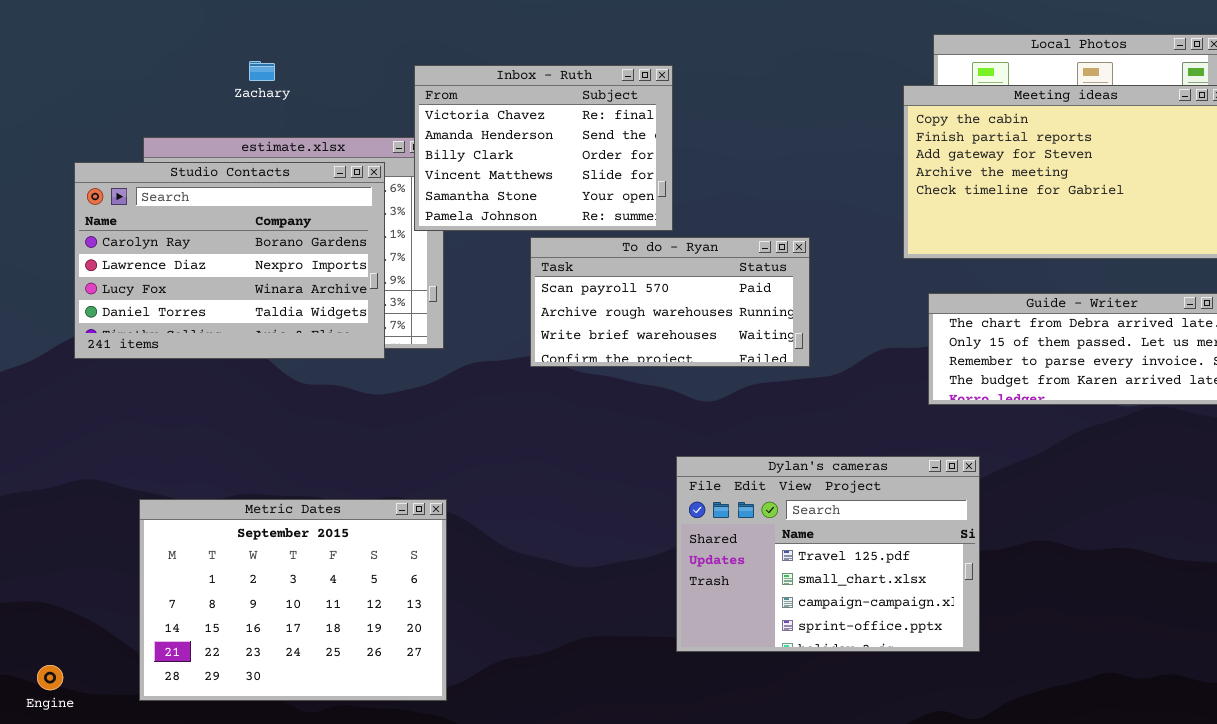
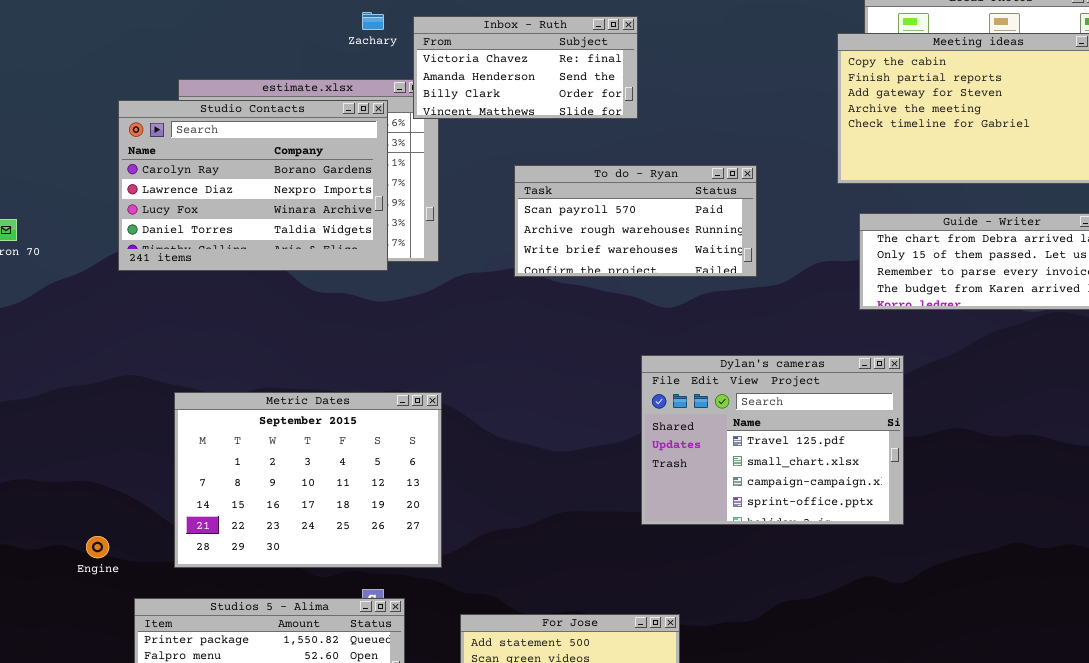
Zachary: [249,61,275,81] -> [362,12,384,30], moved
Inbox - Ruth: [414,65,673,231] -> [413,16,638,119], resized

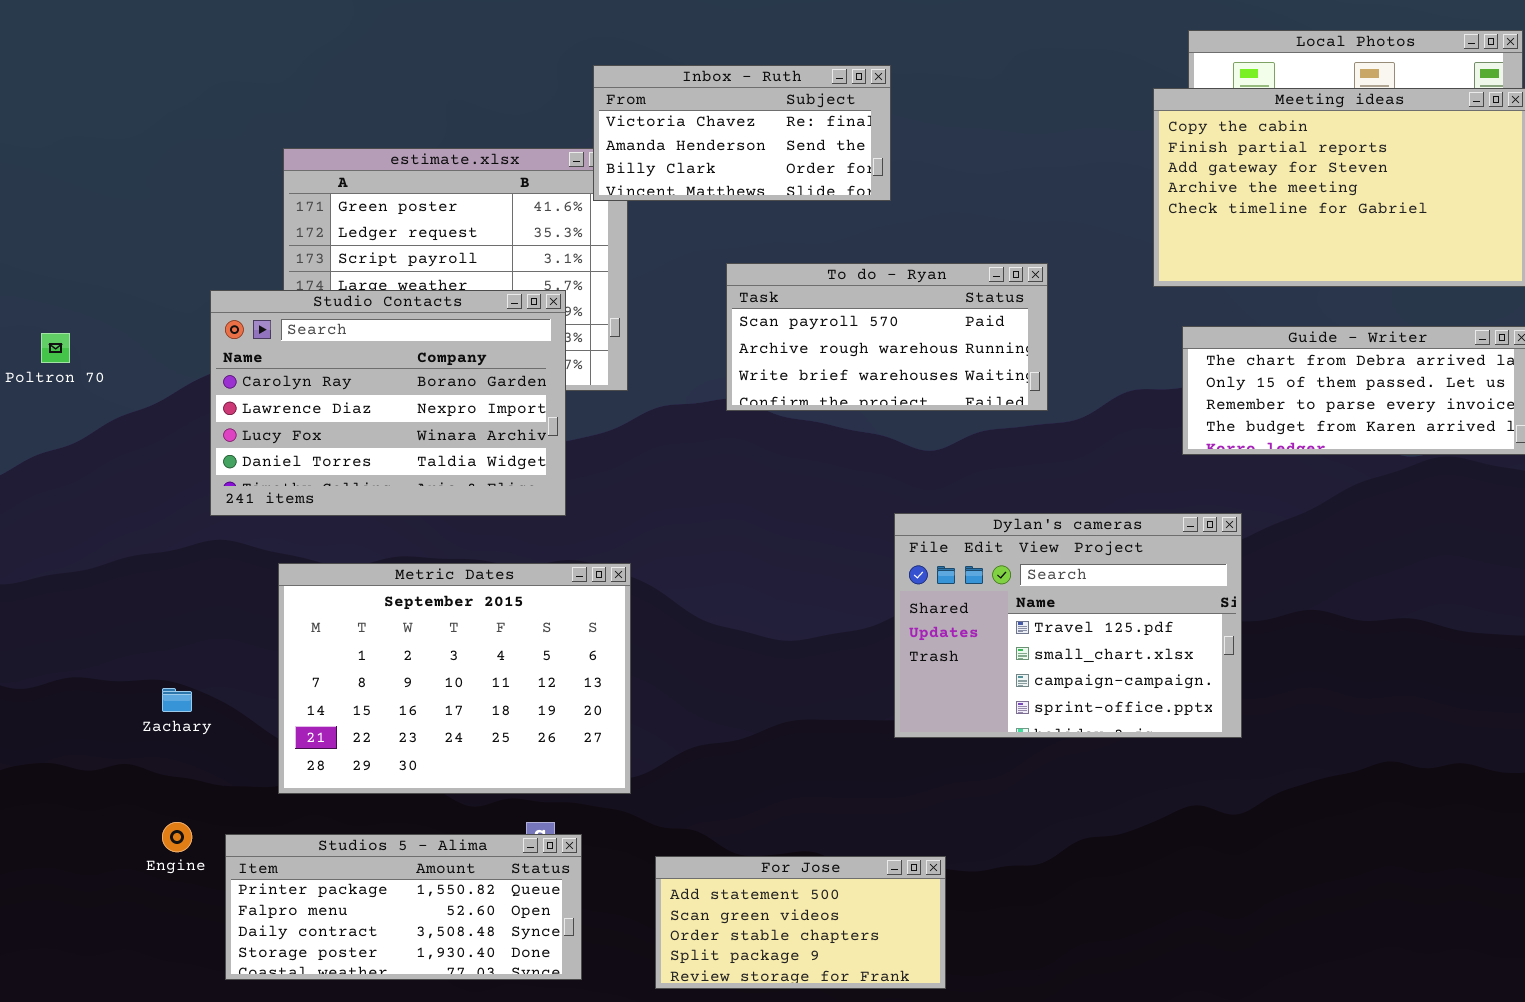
Zachary: [362,12,384,30] -> [162,688,192,712], moved
Studio Contacts: [118,100,388,271] -> [210,290,566,516], moved
Engine: [86,536,109,558] -> [162,822,192,852], moved

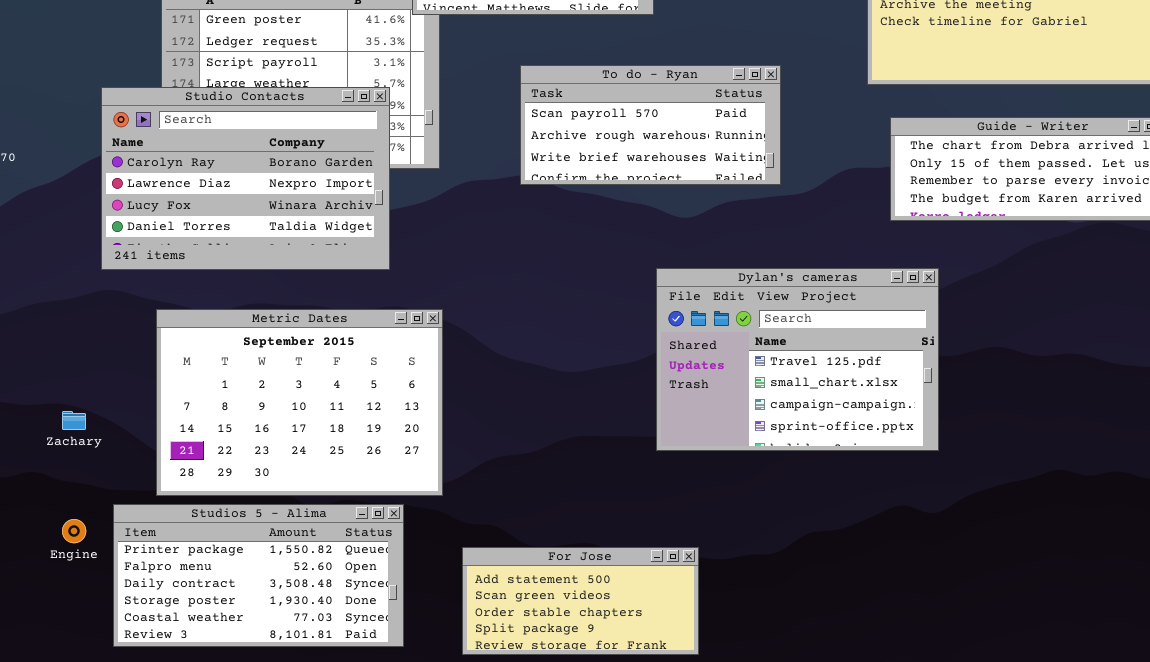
Studios 5 - Alima: [225,834,582,980] -> [113,504,404,647], resized

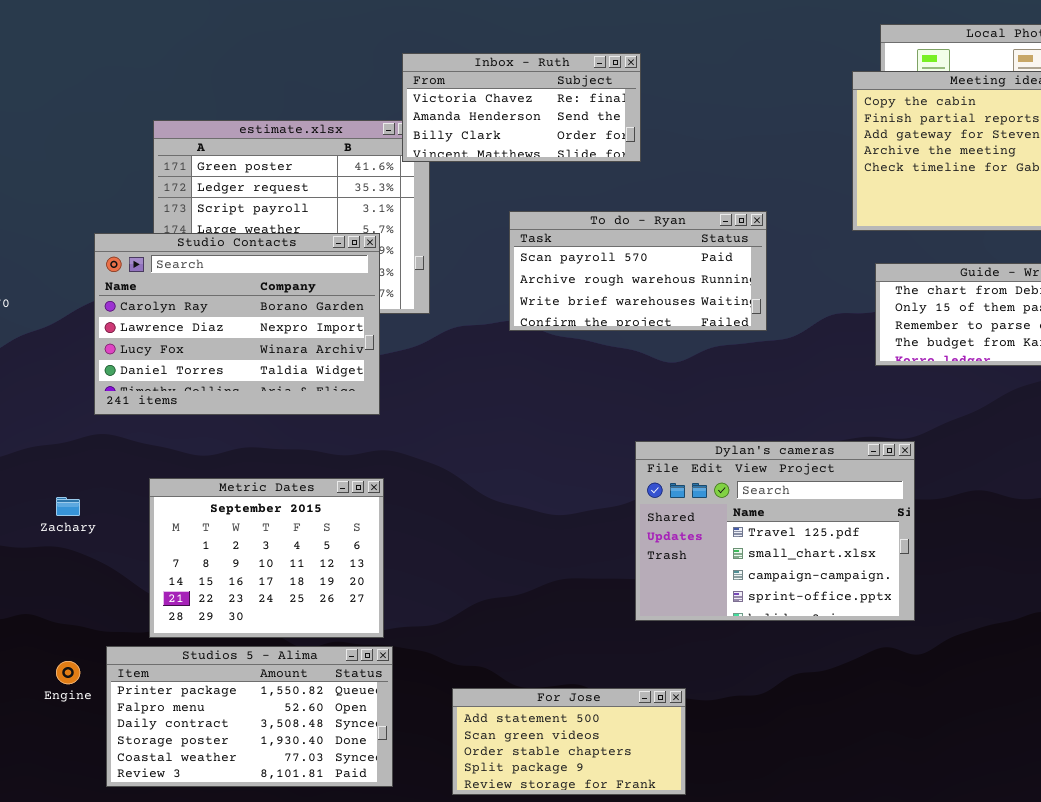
Dylan's cameras: [656,268,939,451] -> [635,441,915,621], moved
Metric Dates: [156,309,443,496] -> [149,478,384,638], resized
Zachary: [62,411,86,430] -> [56,497,80,516], moved

